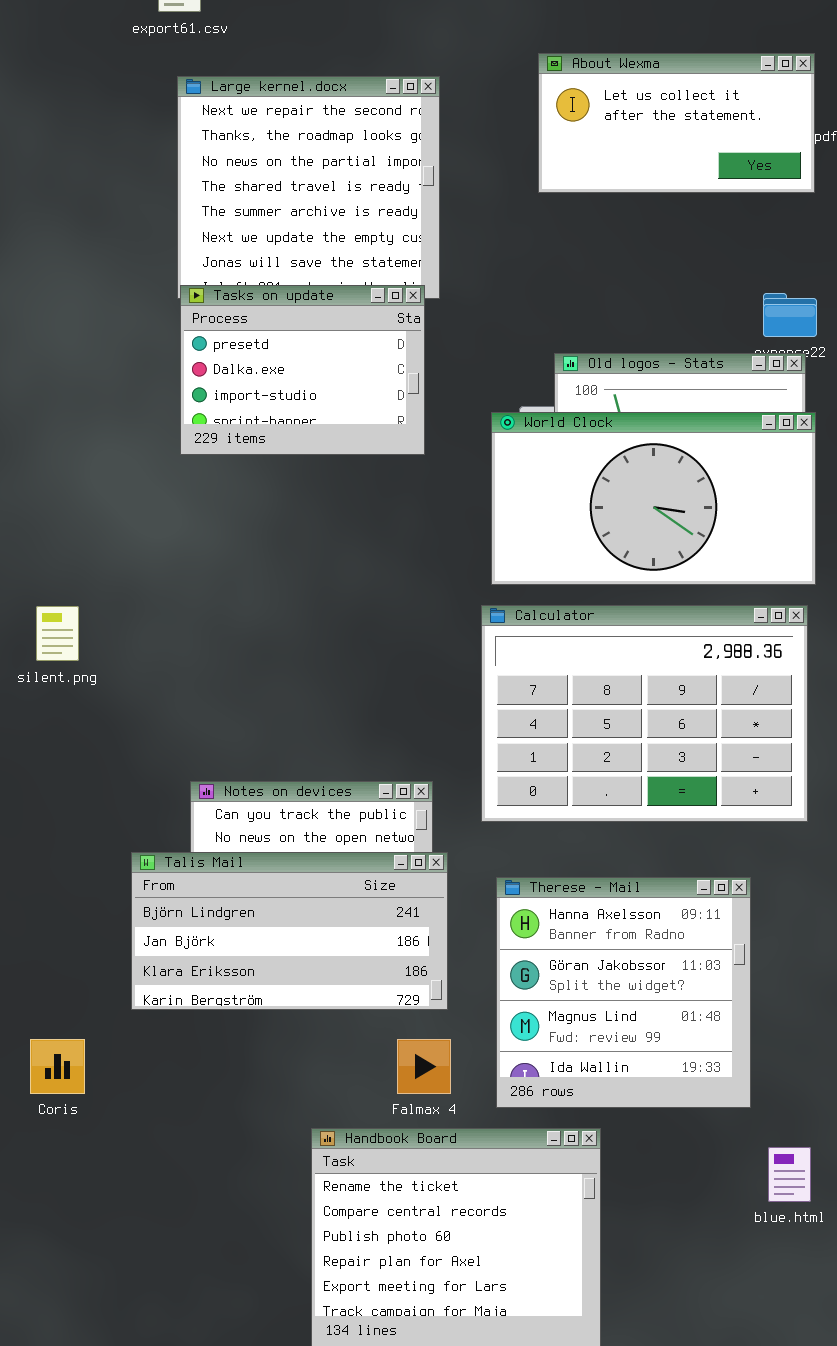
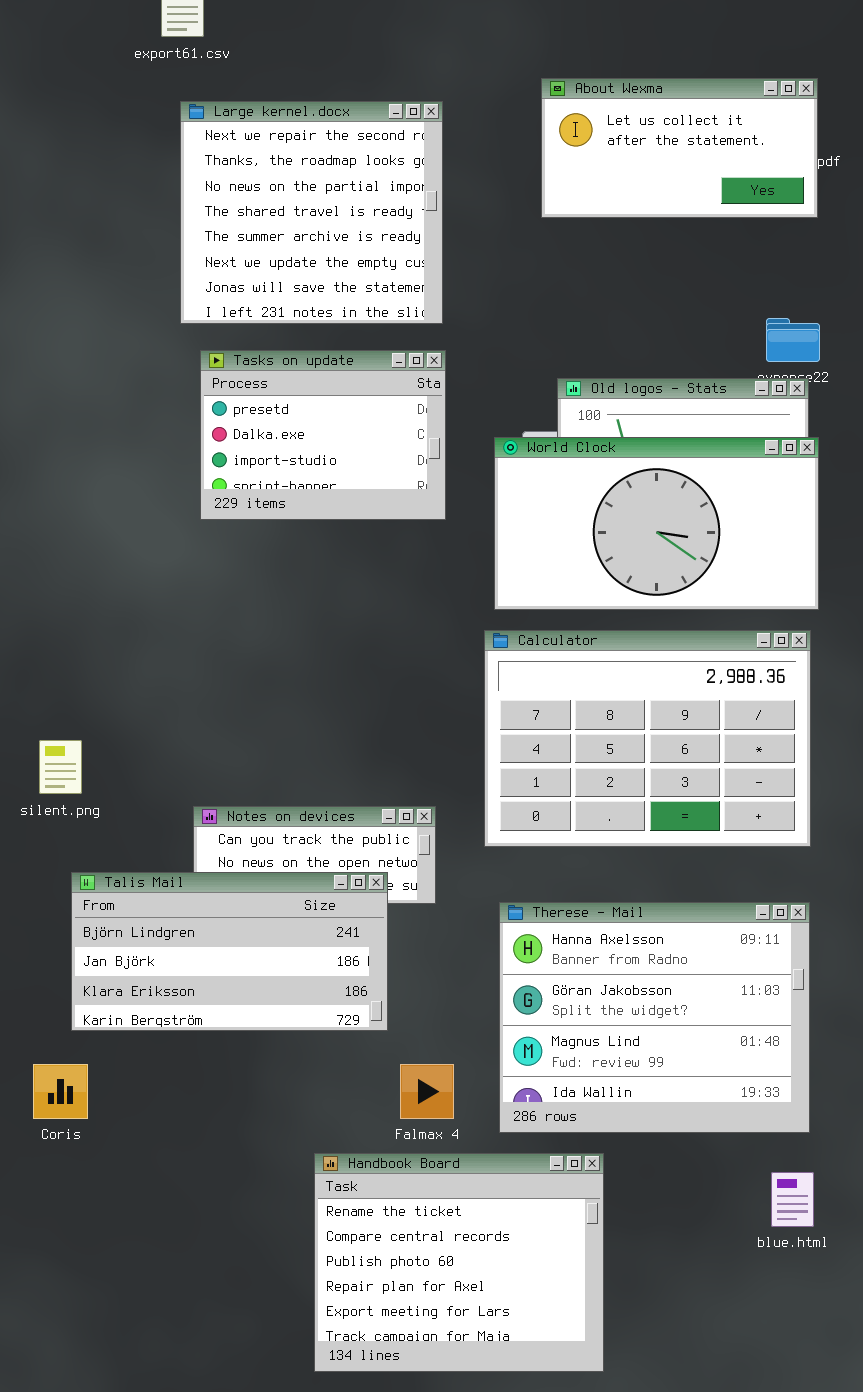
Tasks on update: [180,285,425,455] -> [200,350,446,520], moved
silent.png: [36,606,79,661] -> [39,740,82,794], moved
Talis Mail: [131,852,448,1010] -> [71,872,388,1031], moved
Therese - Mail: [496,877,751,1108] -> [499,902,810,1133], resized

